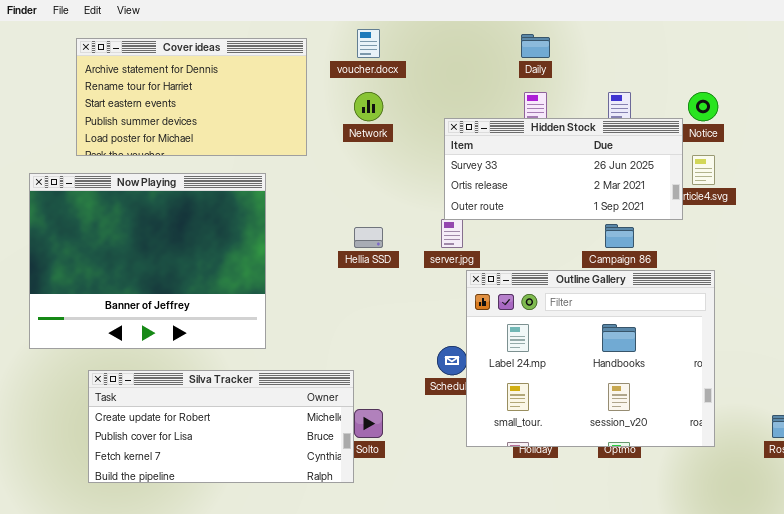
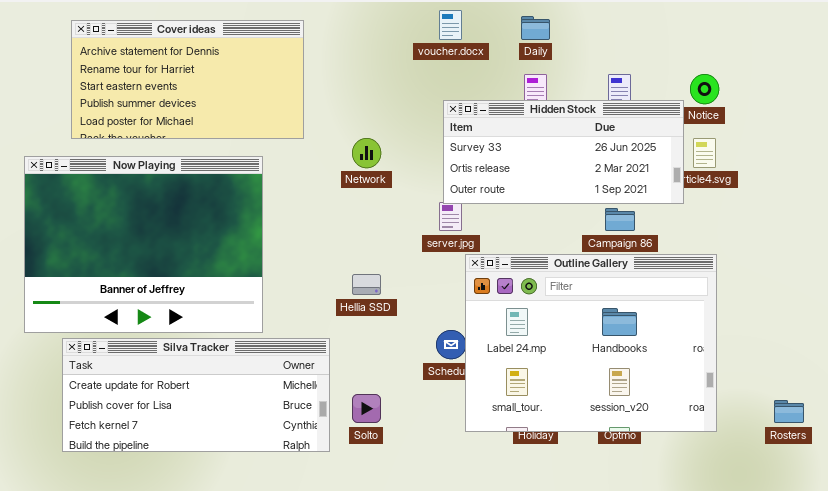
voucher.docx: [357,29,380,58] -> [439,10,462,40], moved
Network: [354,92,383,121] -> [352,138,381,168], moved
Hellia SSD: [354,227,383,248] -> [352,274,381,295], moved
Silva Tracker: [88,370,354,483] -> [62,338,330,452], moved

